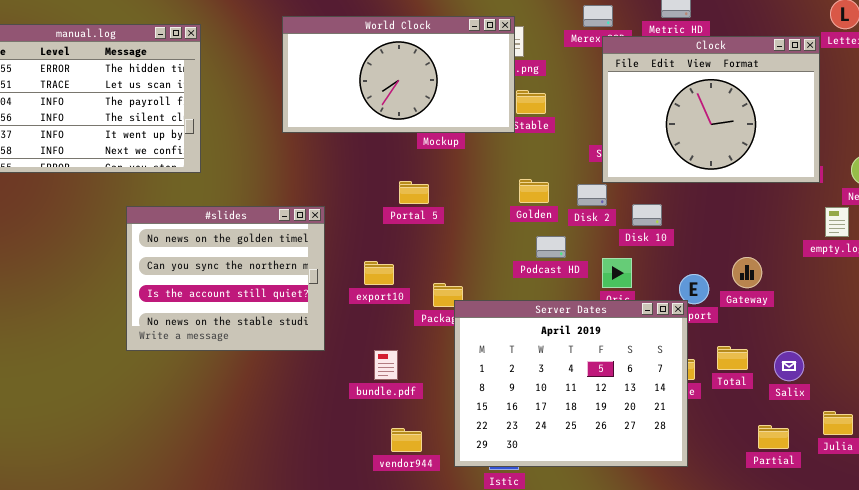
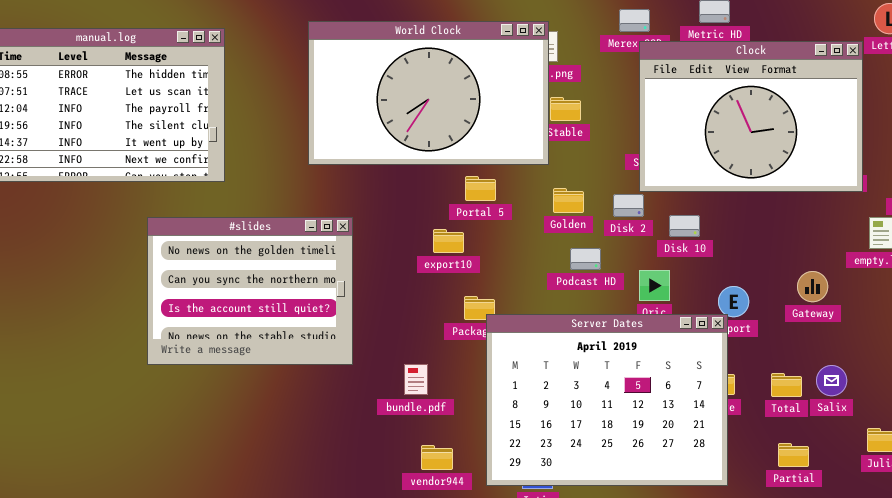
World Clock: [282,16,515,133] -> [308,21,549,165], resized
Portal 5: [399,181,429,204] -> [465,176,496,201], moved
Gateway: [732,257,762,288] -> [797,271,828,302], moved
export10: [364,261,394,285] -> [433,229,464,253], moved
Total: [717,346,748,370] -> [771,373,802,397], moved
Partial: [758,425,789,449] -> [778,443,809,467], moved

